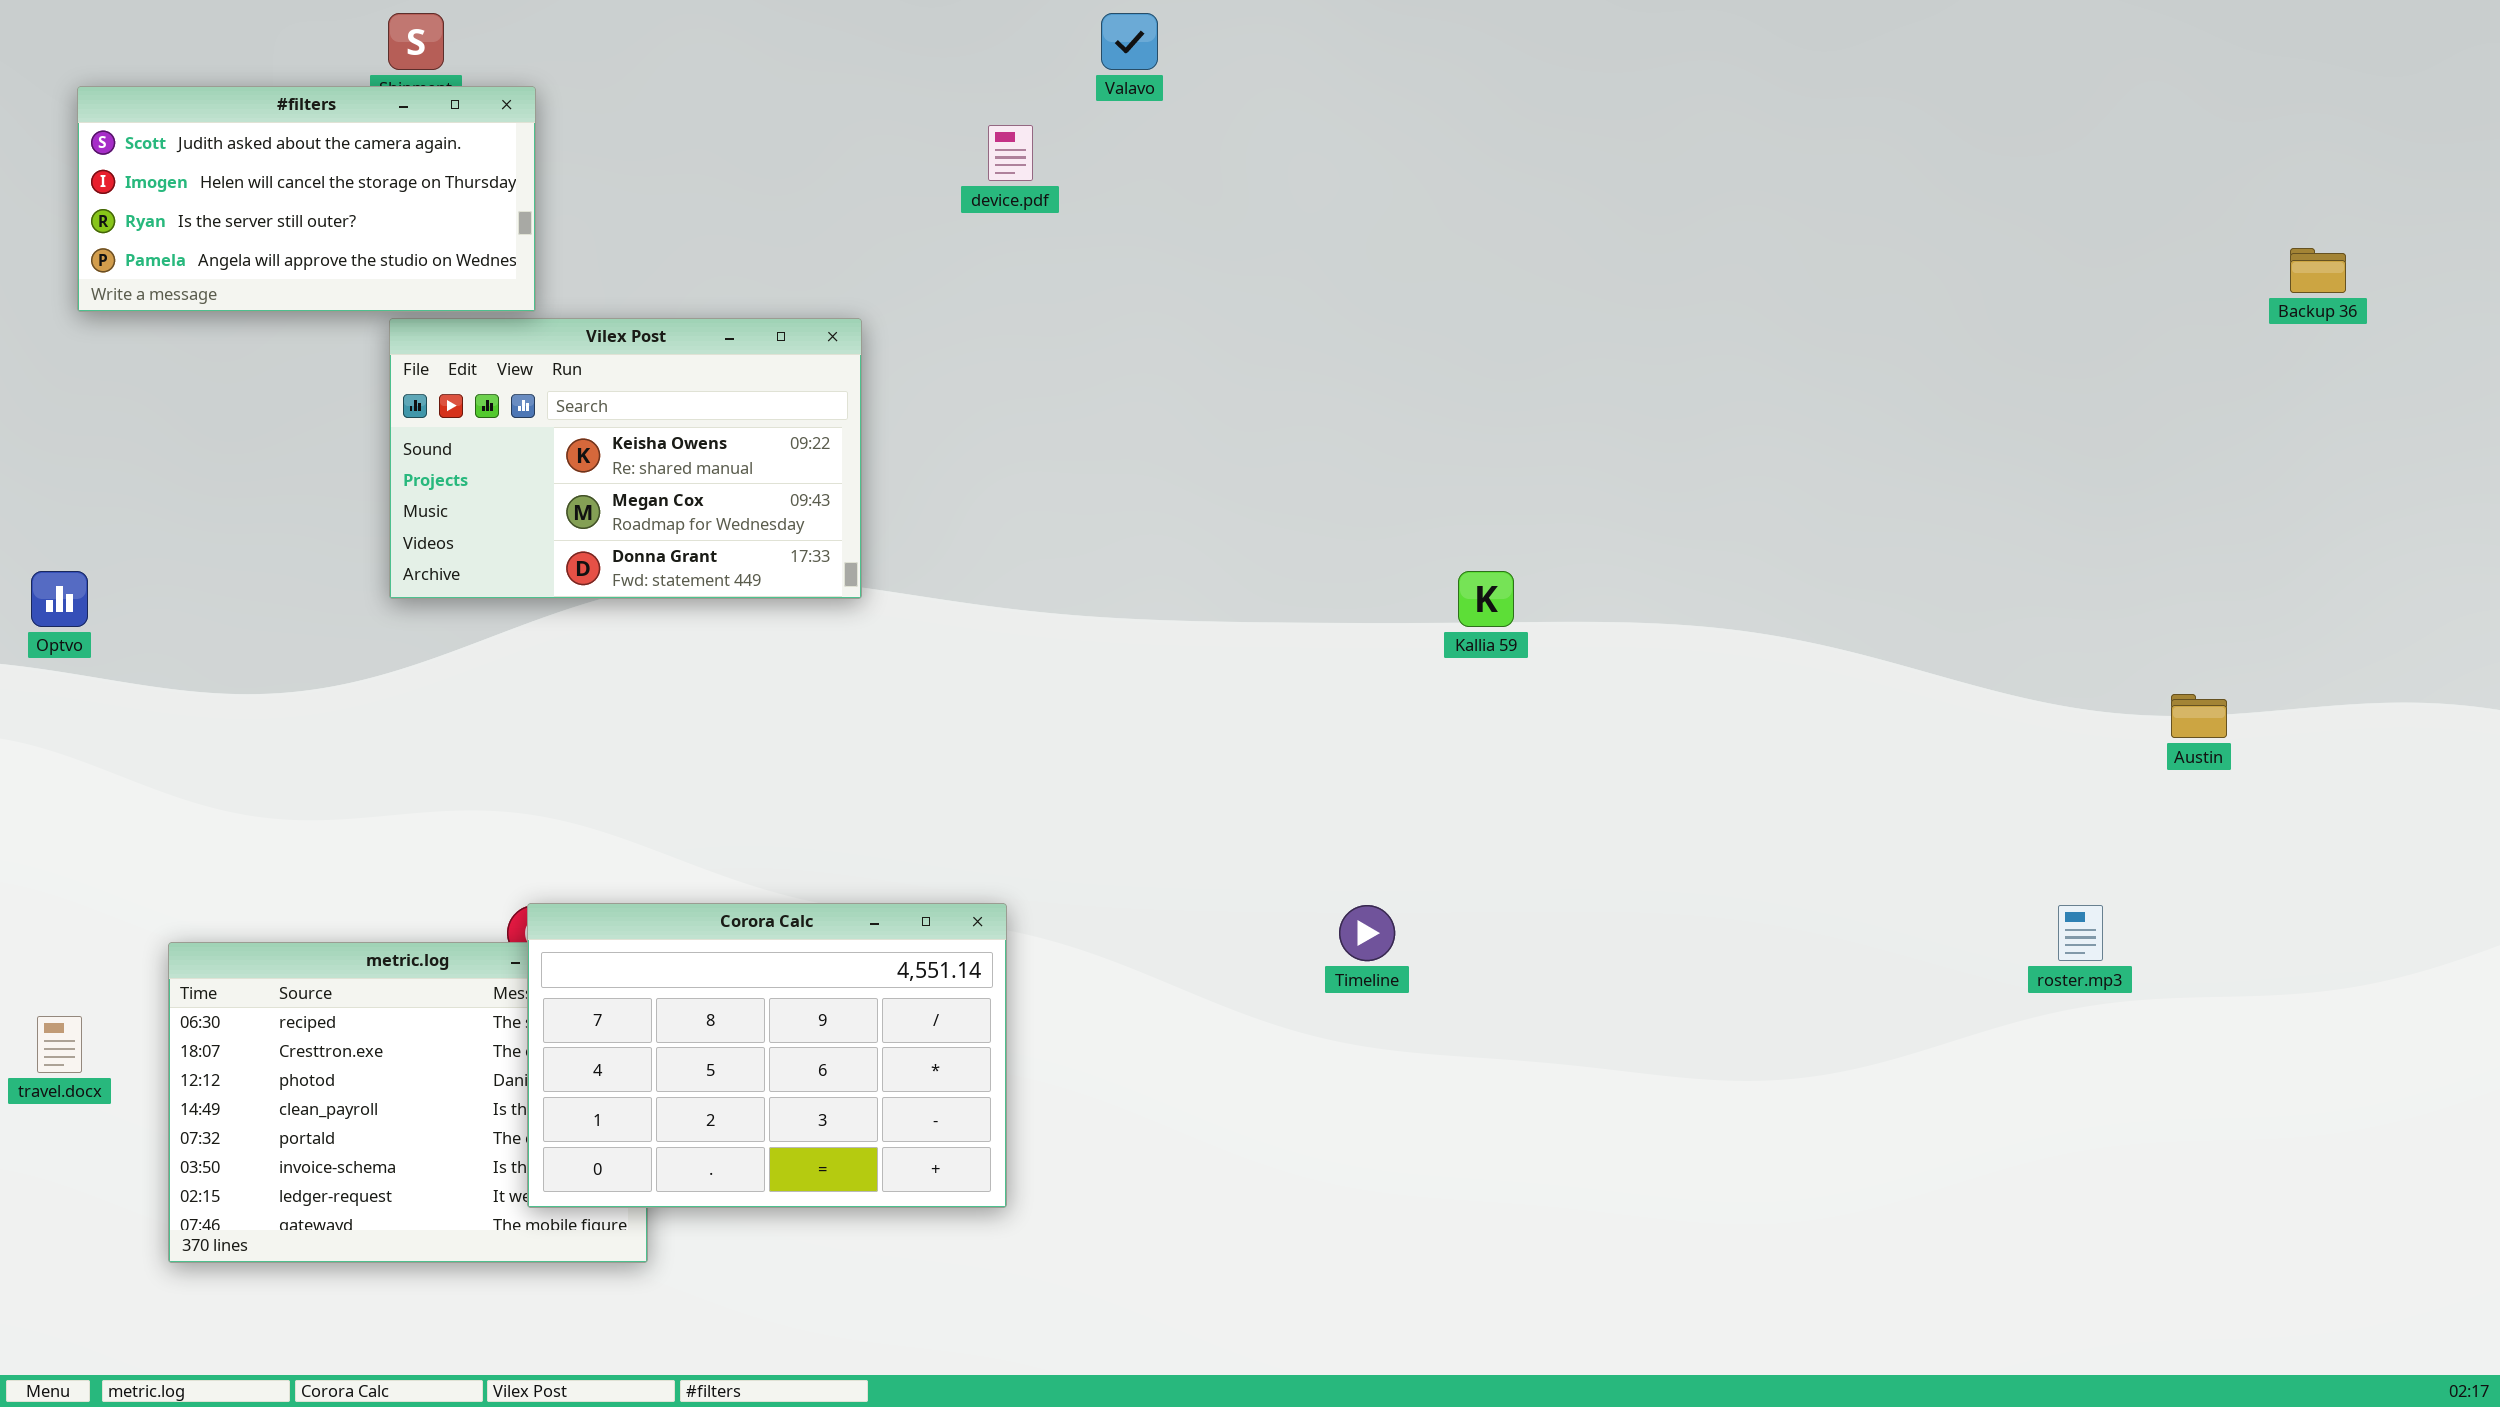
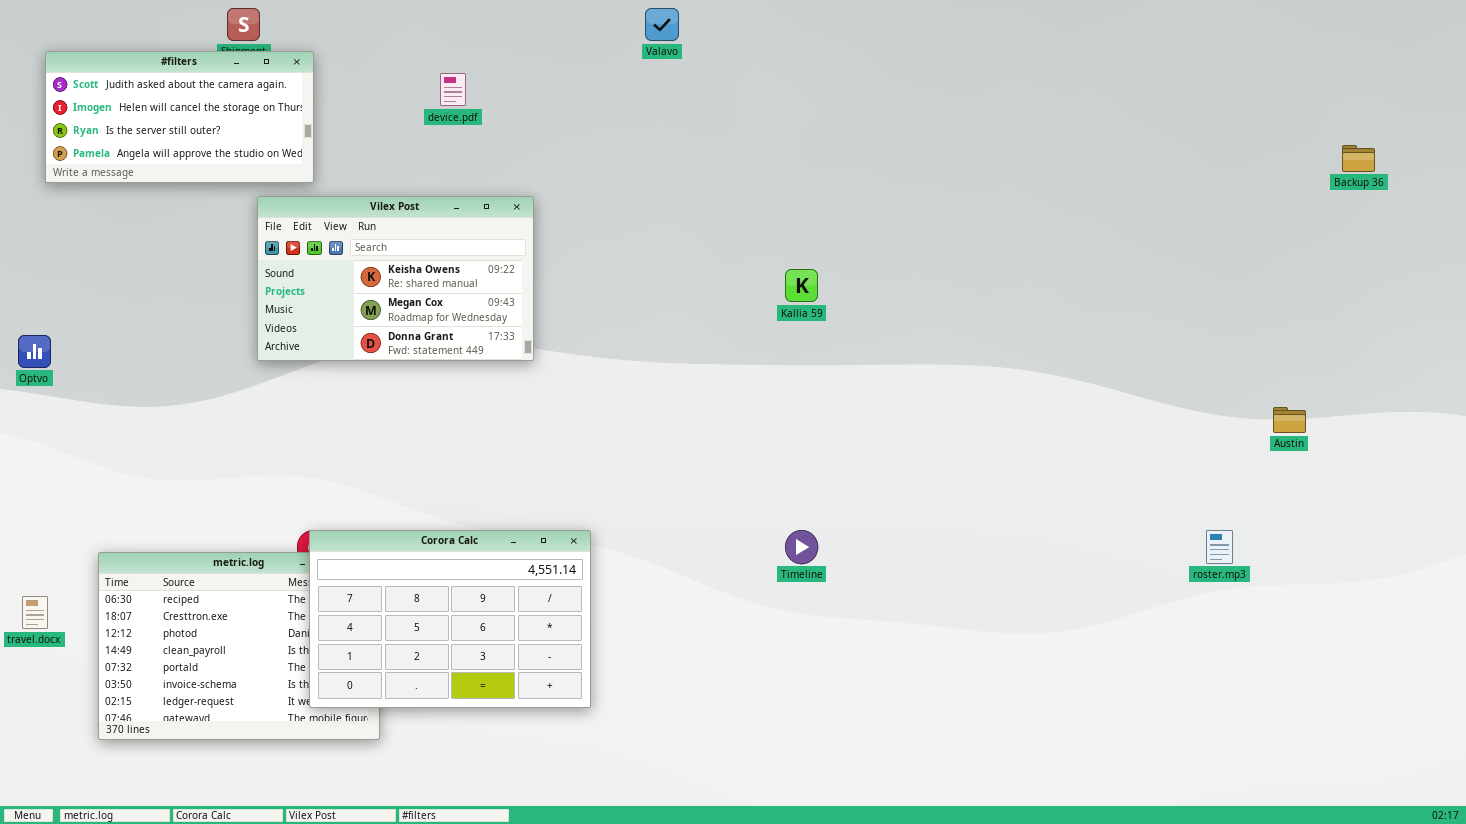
device.pdf: [988,125,1033,181] -> [440,73,466,106], moved
Vilex Post: [389,318,862,599] -> [257,196,534,361], moved
Kallia 59: [1458,571,1514,627] -> [785,269,818,302], moved

